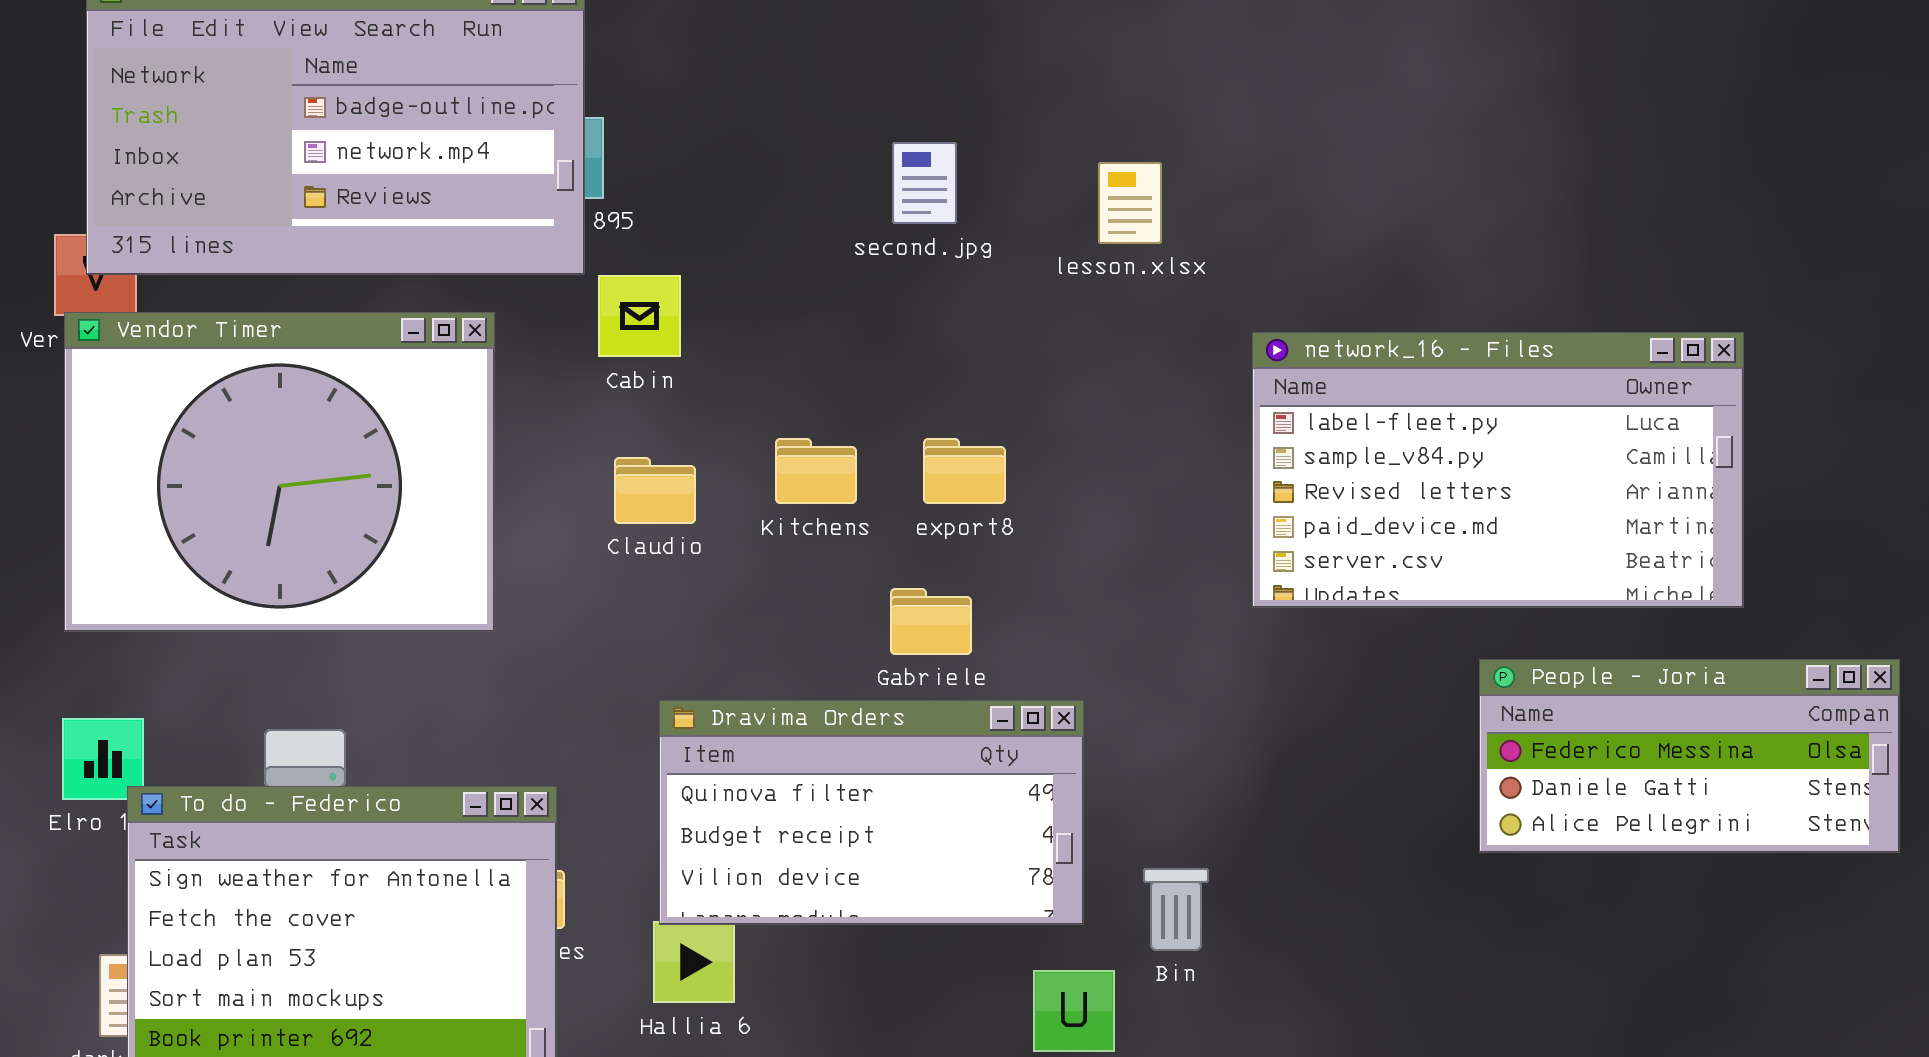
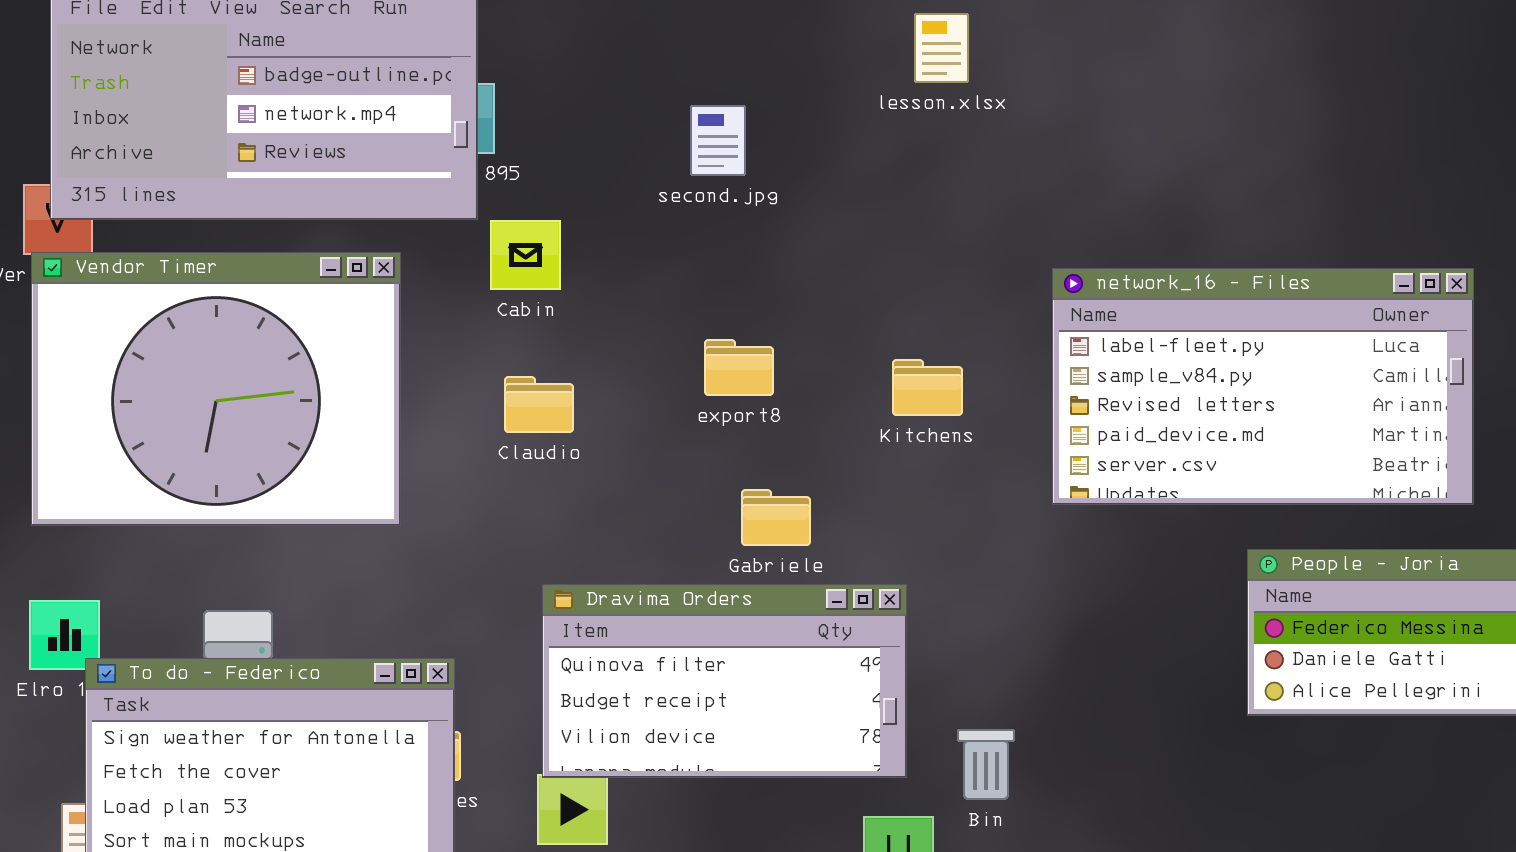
second.jpg: [892,142,957,224] -> [690,105,746,176], moved
lesson.xlsx: [1098,162,1162,244] -> [914,13,969,83], moved
Kitchens: [775,438,857,504] -> [892,359,963,416], moved
export8: [923,438,1006,504] -> [704,339,774,396], moved

